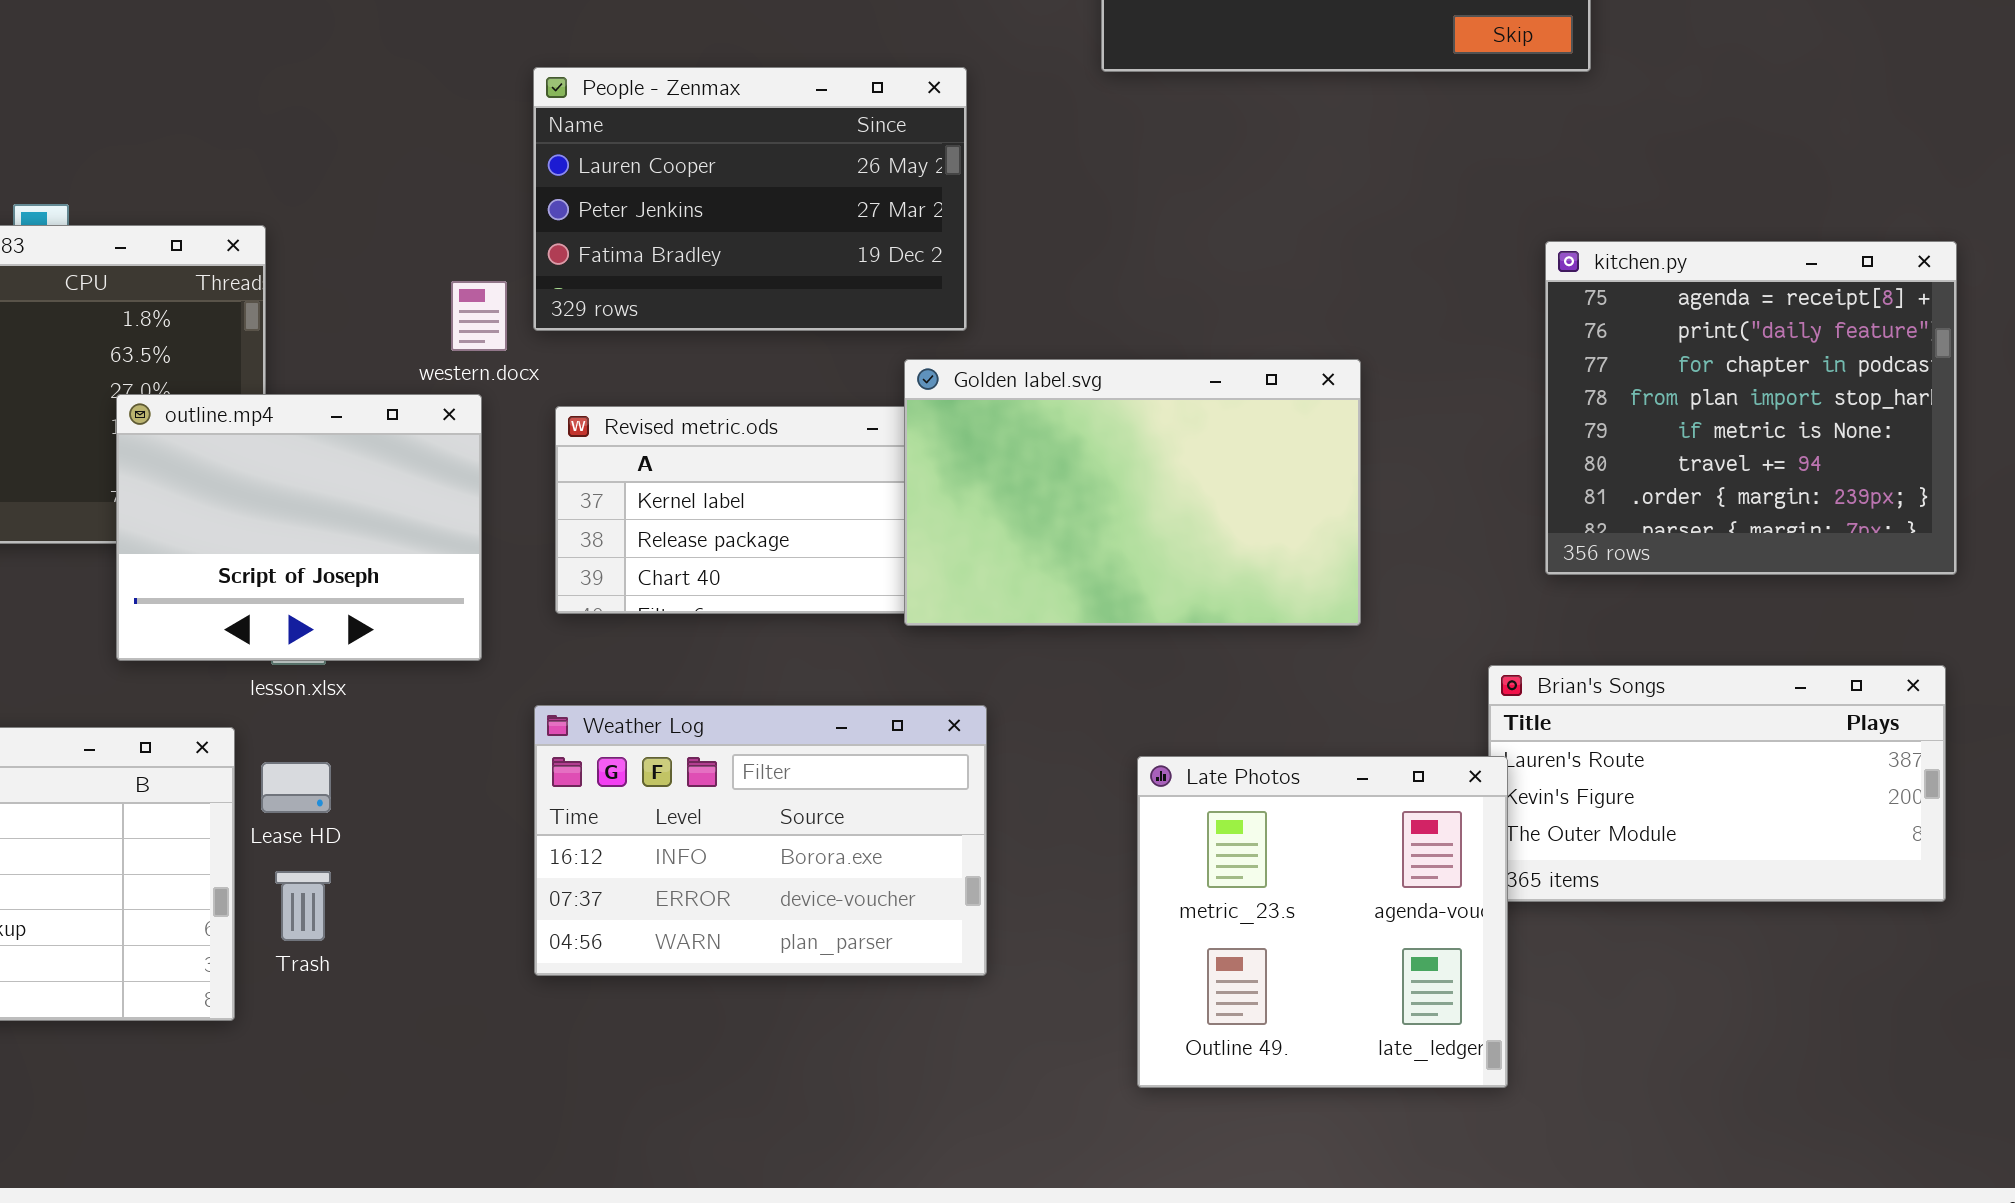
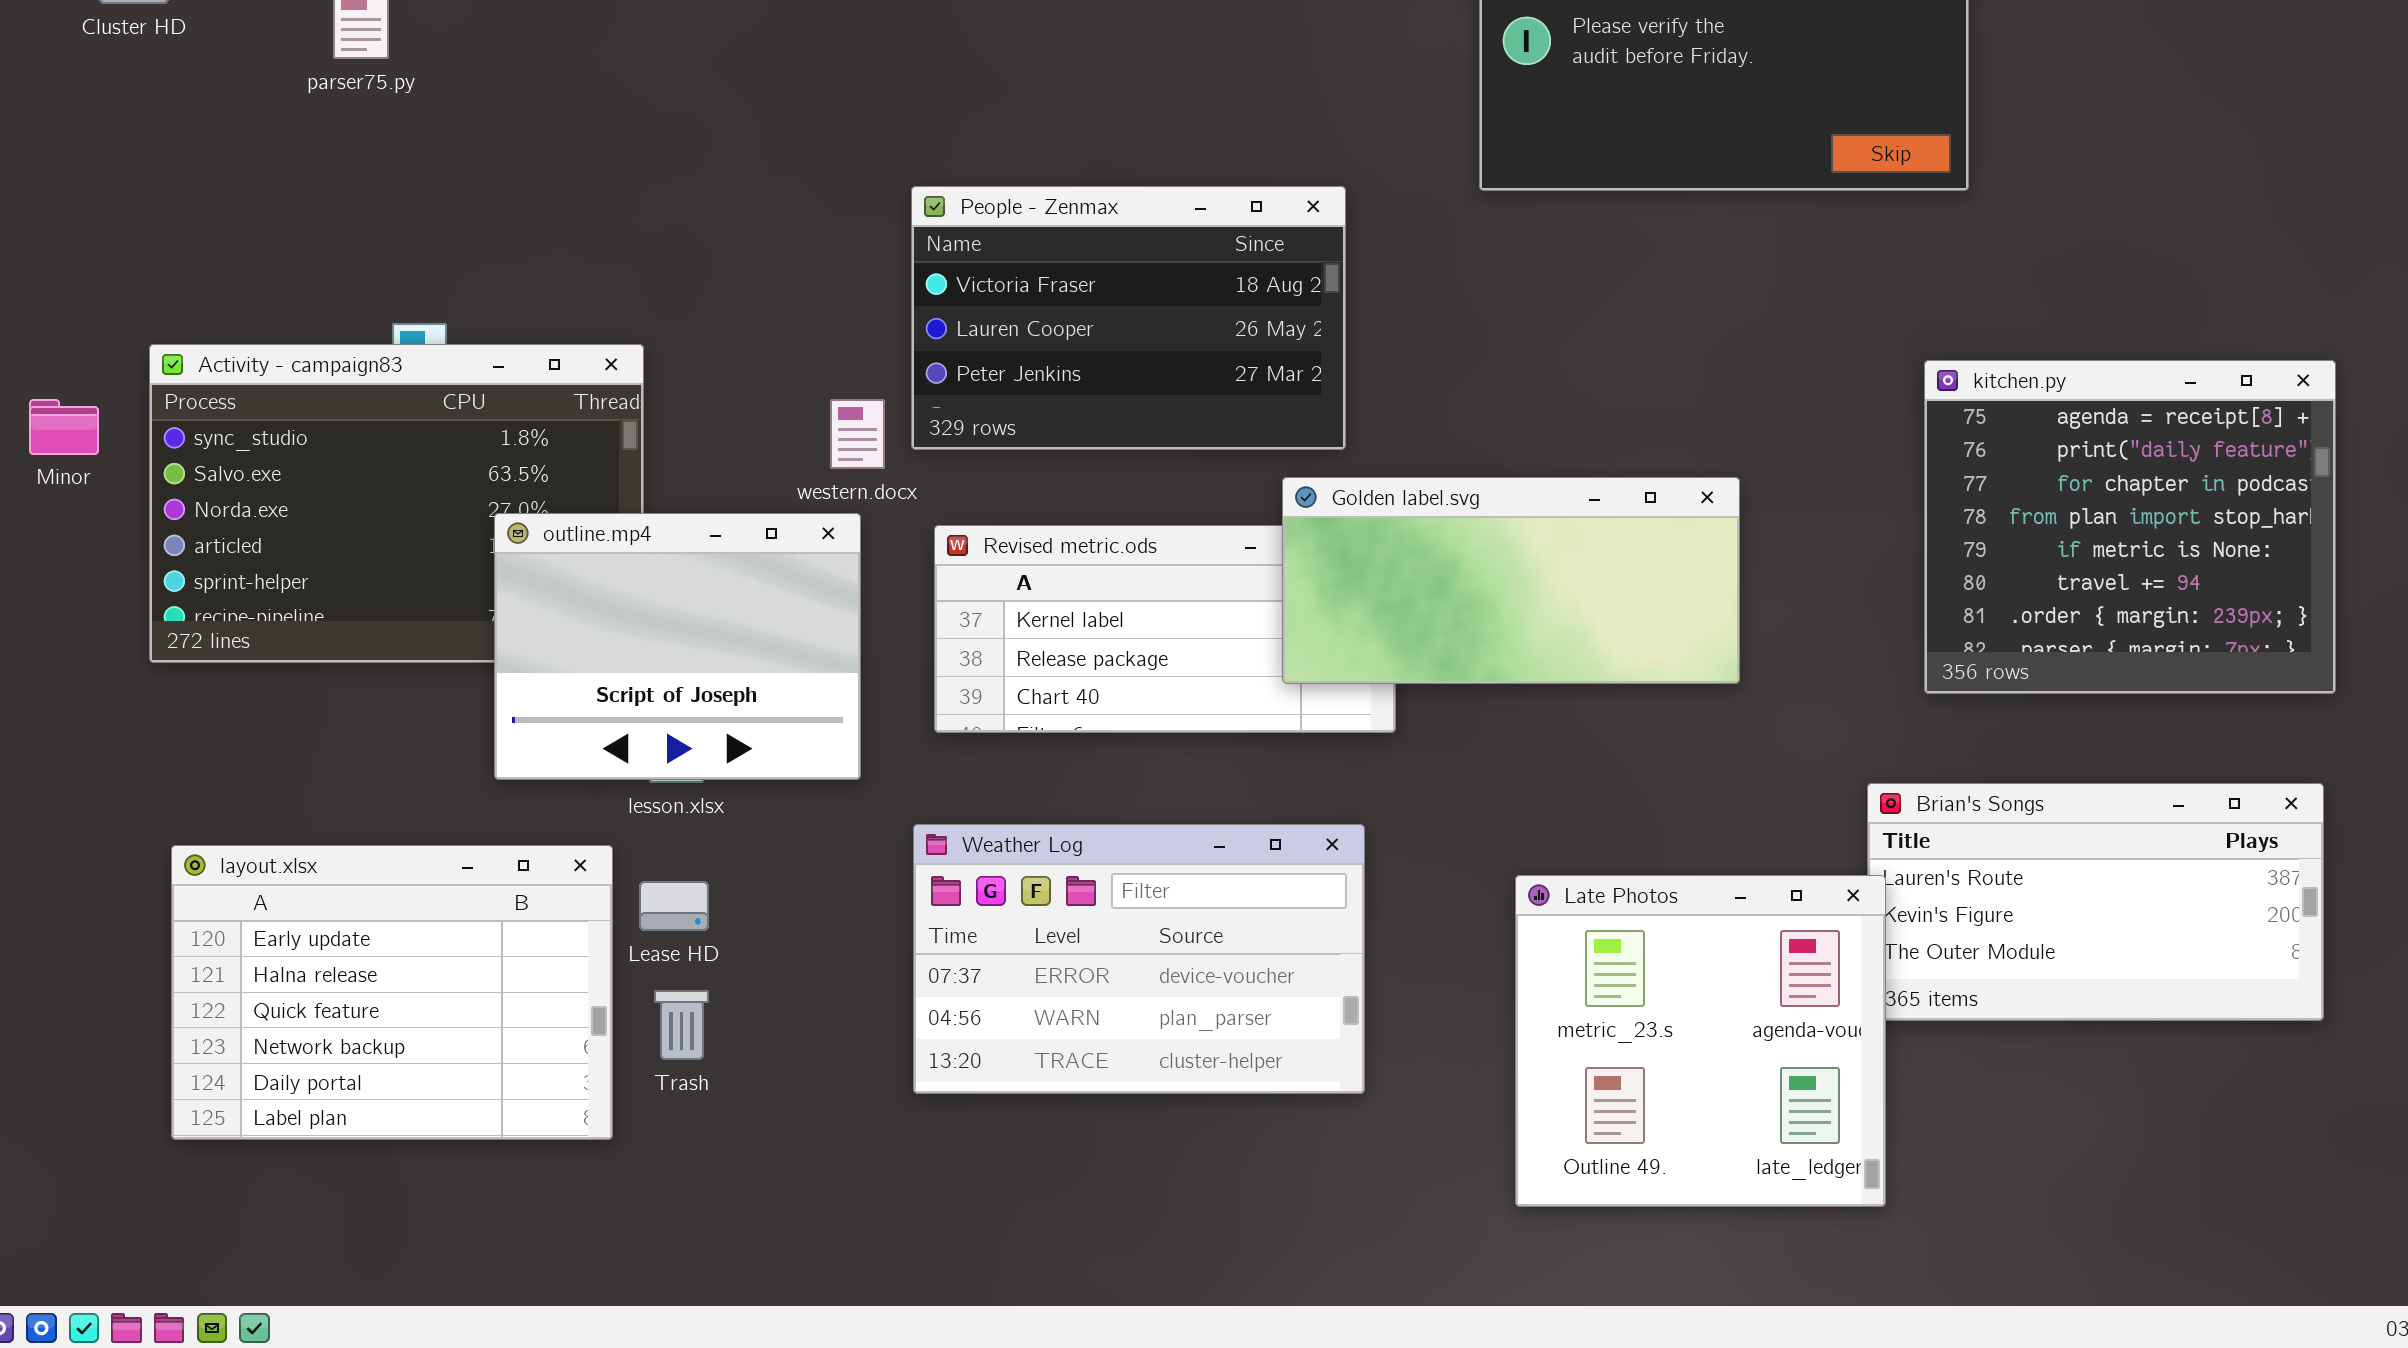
People - Zenmax: [533,67,967,331] -> [911,186,1346,450], scrolled up 1 row
Golden label.svg: [904,359,1361,626] -> [1282,477,1740,684], resized
Weather Log: [534,705,987,976] -> [913,824,1365,1094], scrolled down 1 row

